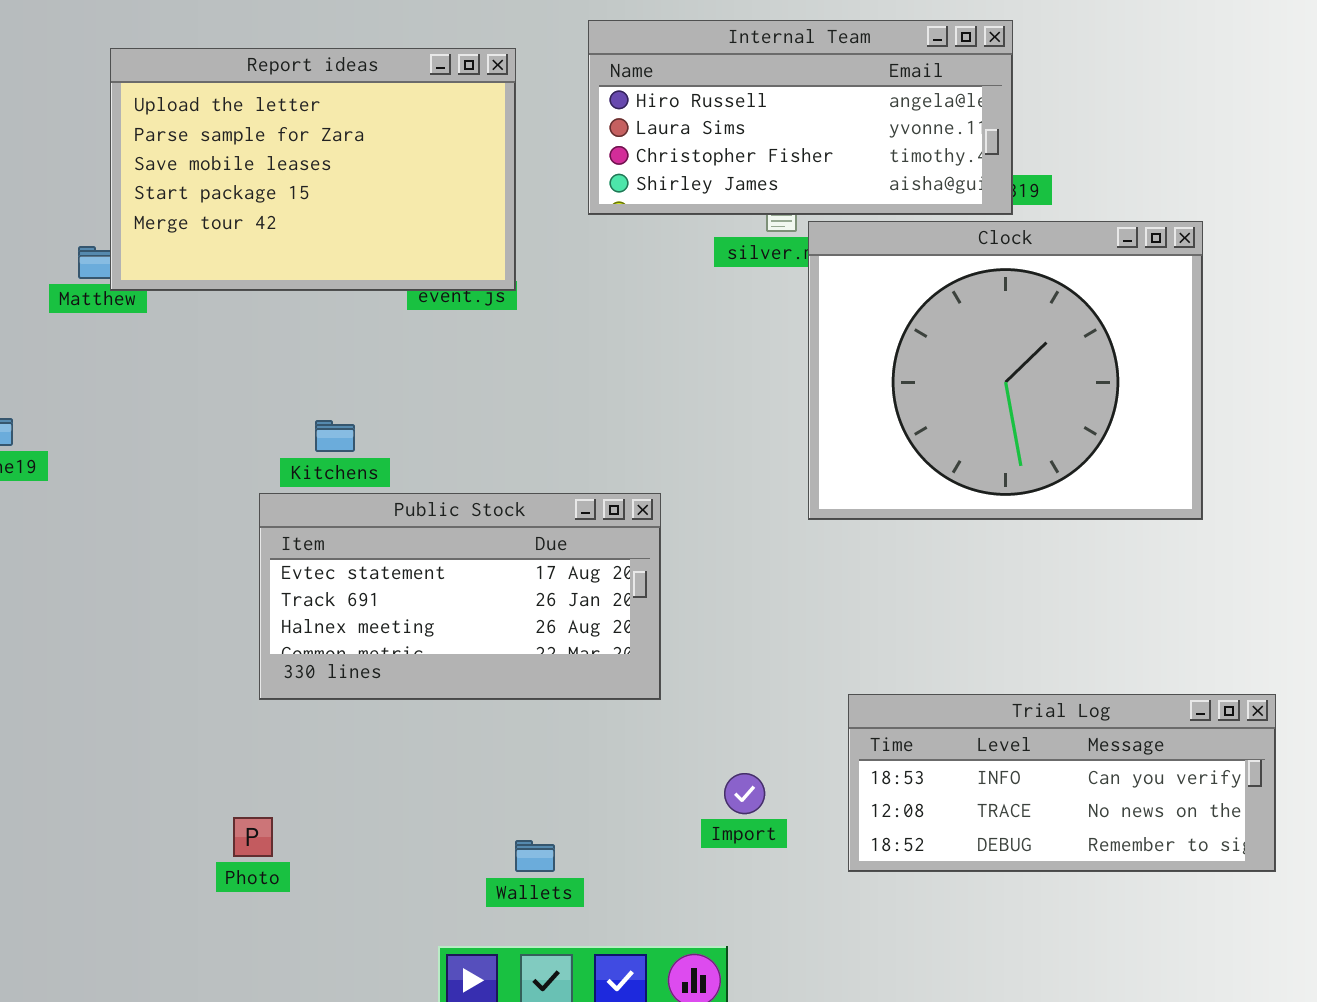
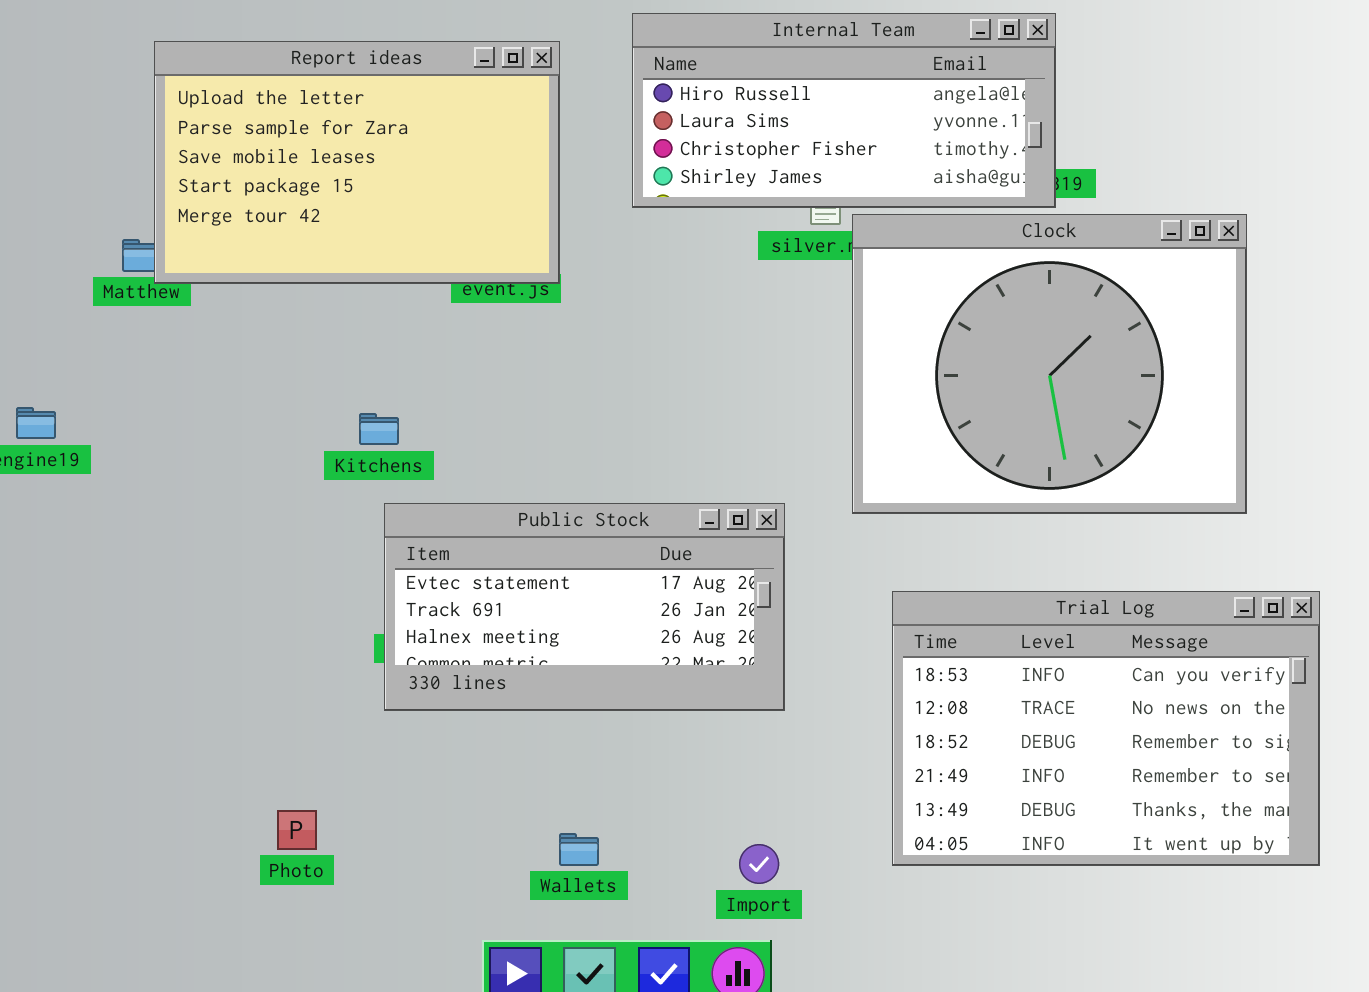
Public Stock: [259,493,661,700] -> [384,503,785,711], moved
Trial Log: [848,694,1276,872] -> [892,591,1320,866], resized
Import: [724,773,765,814] -> [739,844,779,884], moved

